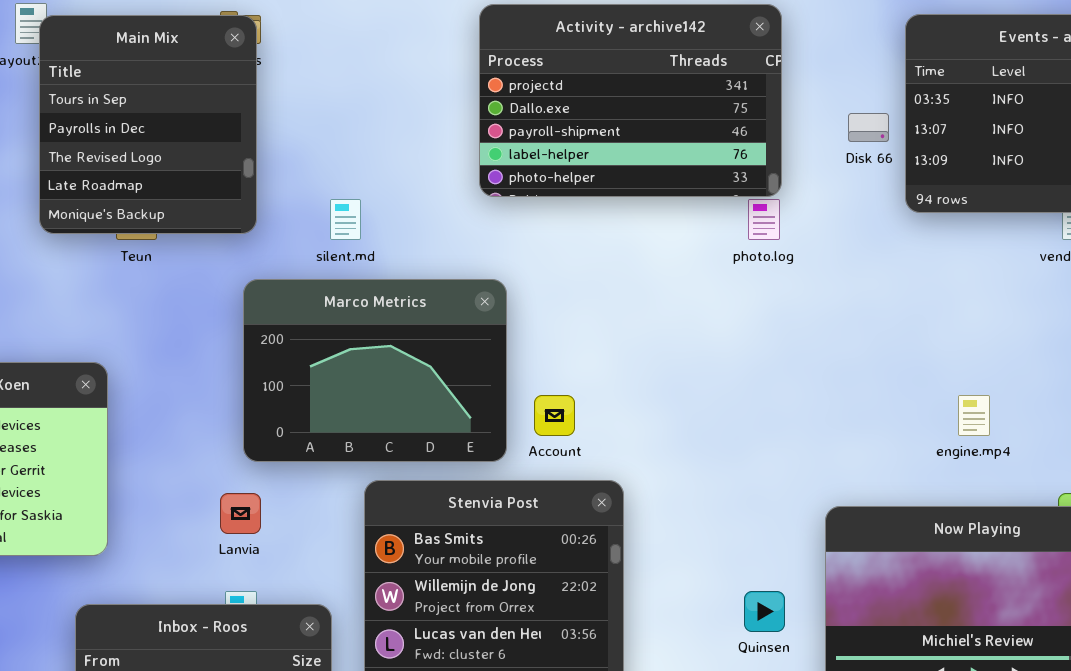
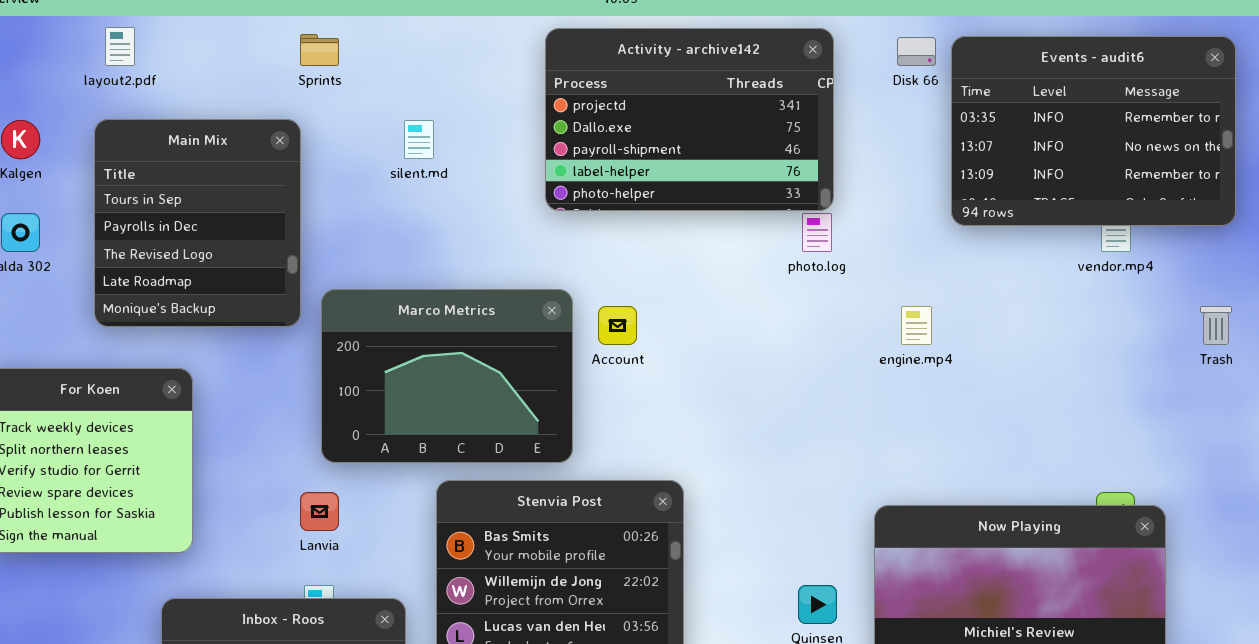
Main Mix: [39,15,257,234] -> [94,119,301,327], moved
Disk 66: [848,113,889,142] -> [897,37,936,66], moved
silent.md: [330,199,361,240] -> [404,120,434,159], moved
Account: [534,395,575,436] -> [598,306,637,345], moved
engine.mp4: [958,395,990,436] -> [901,306,932,345], moved

